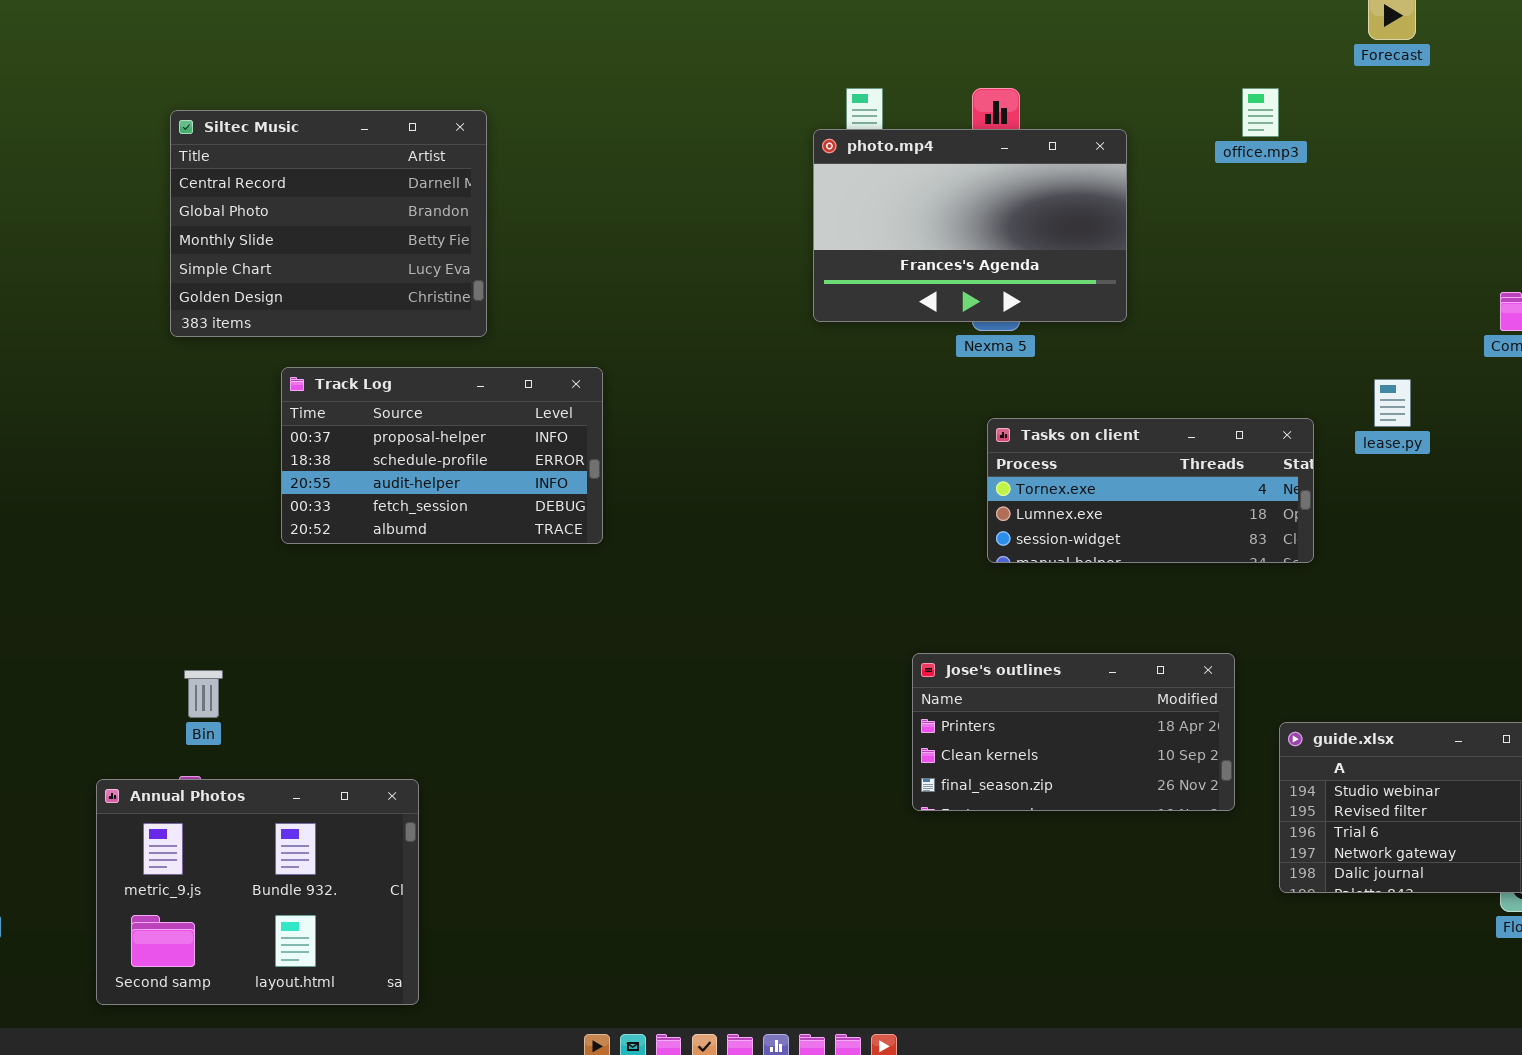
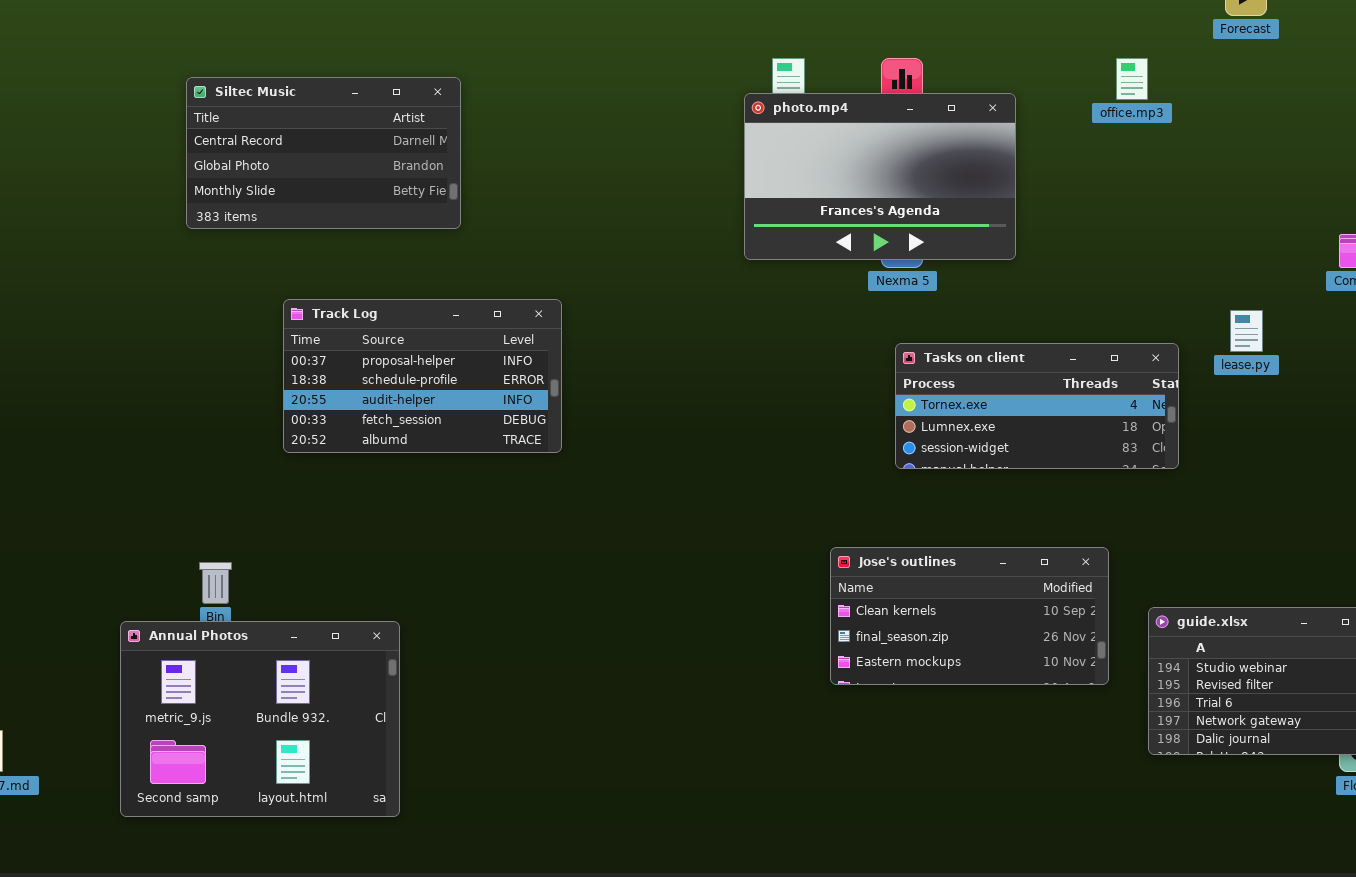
Siltec Music: [170,110,487,337] -> [186,77,461,229], resized
Jose's outlines: [912,653,1235,811] -> [830,547,1109,685], scrolled down 1 row
Annual Photos: [96,779,419,1005] -> [120,621,400,817], moved

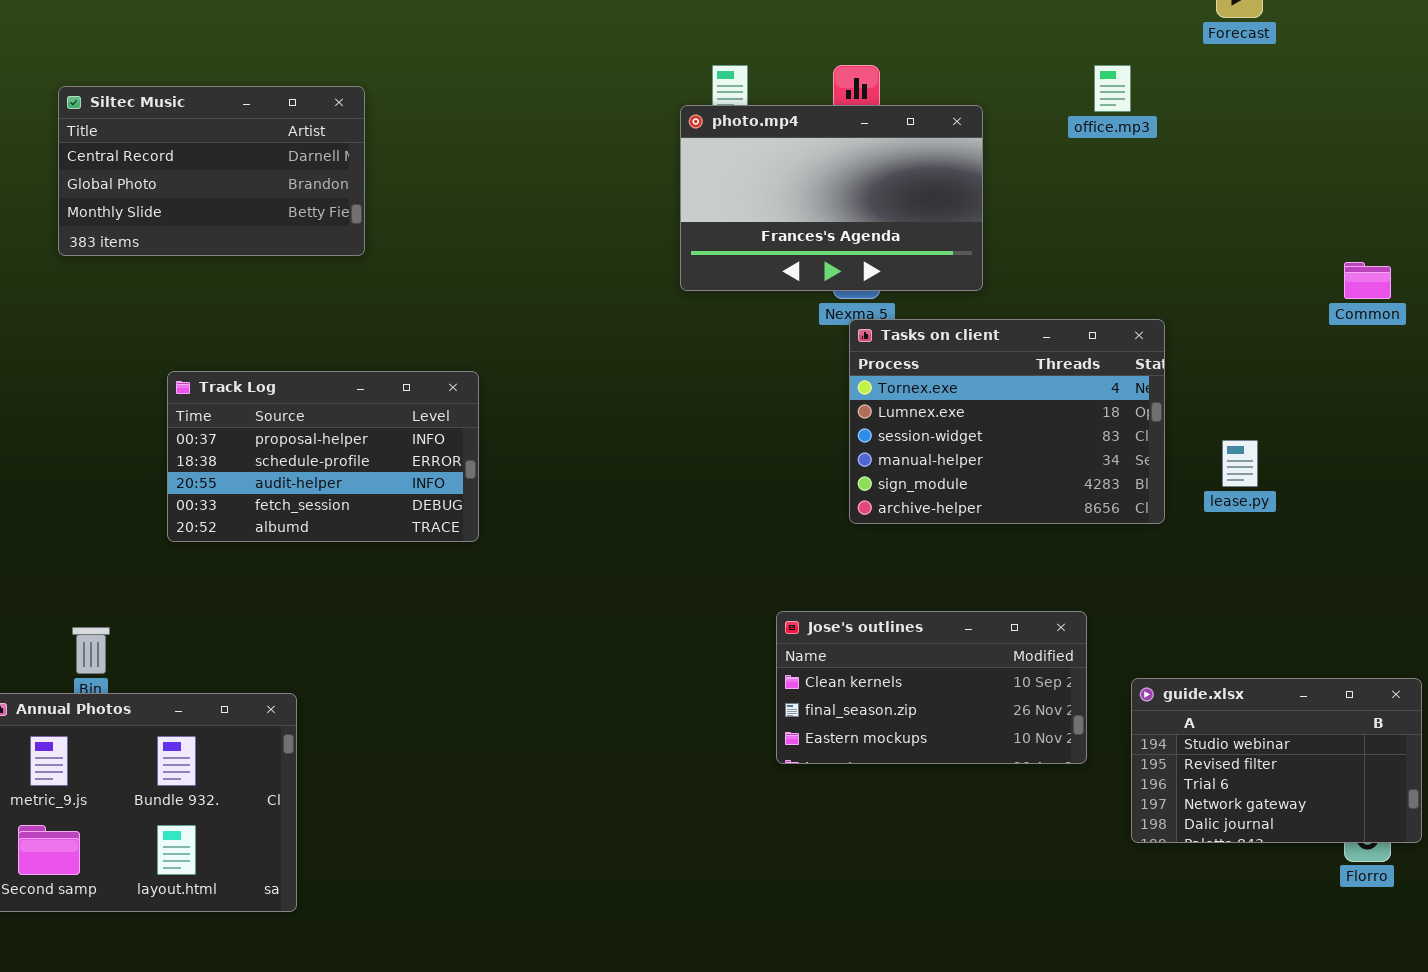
Track Log: [283,299,562,453] -> [167,371,479,542], moved
lease.py: [1230,310,1263,352] -> [1222,440,1258,487], moved
Tasks on client: [895,343,1179,469] -> [849,319,1165,524], resized

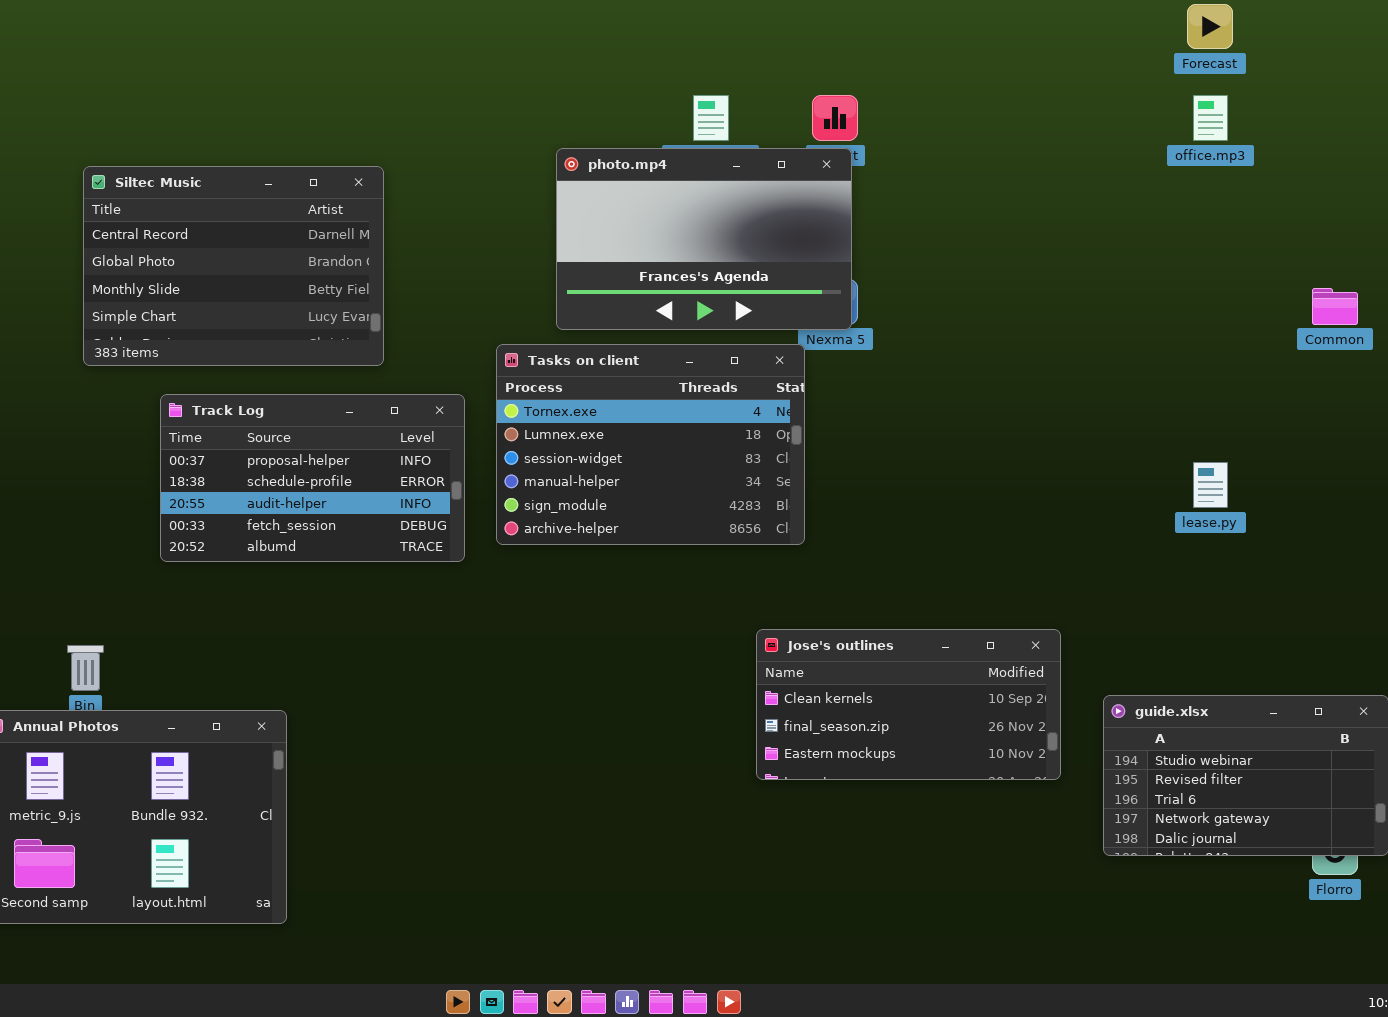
office.mp3: [1094,65,1131,112] -> [1193,95,1228,141], moved
Siltec Music: [58,86,365,256] -> [83,166,384,366], moved, resized
photo.mp4: [680,105,983,291] -> [556,148,852,330], moved
Tasks on client: [849,319,1165,524] -> [496,344,805,545], moved

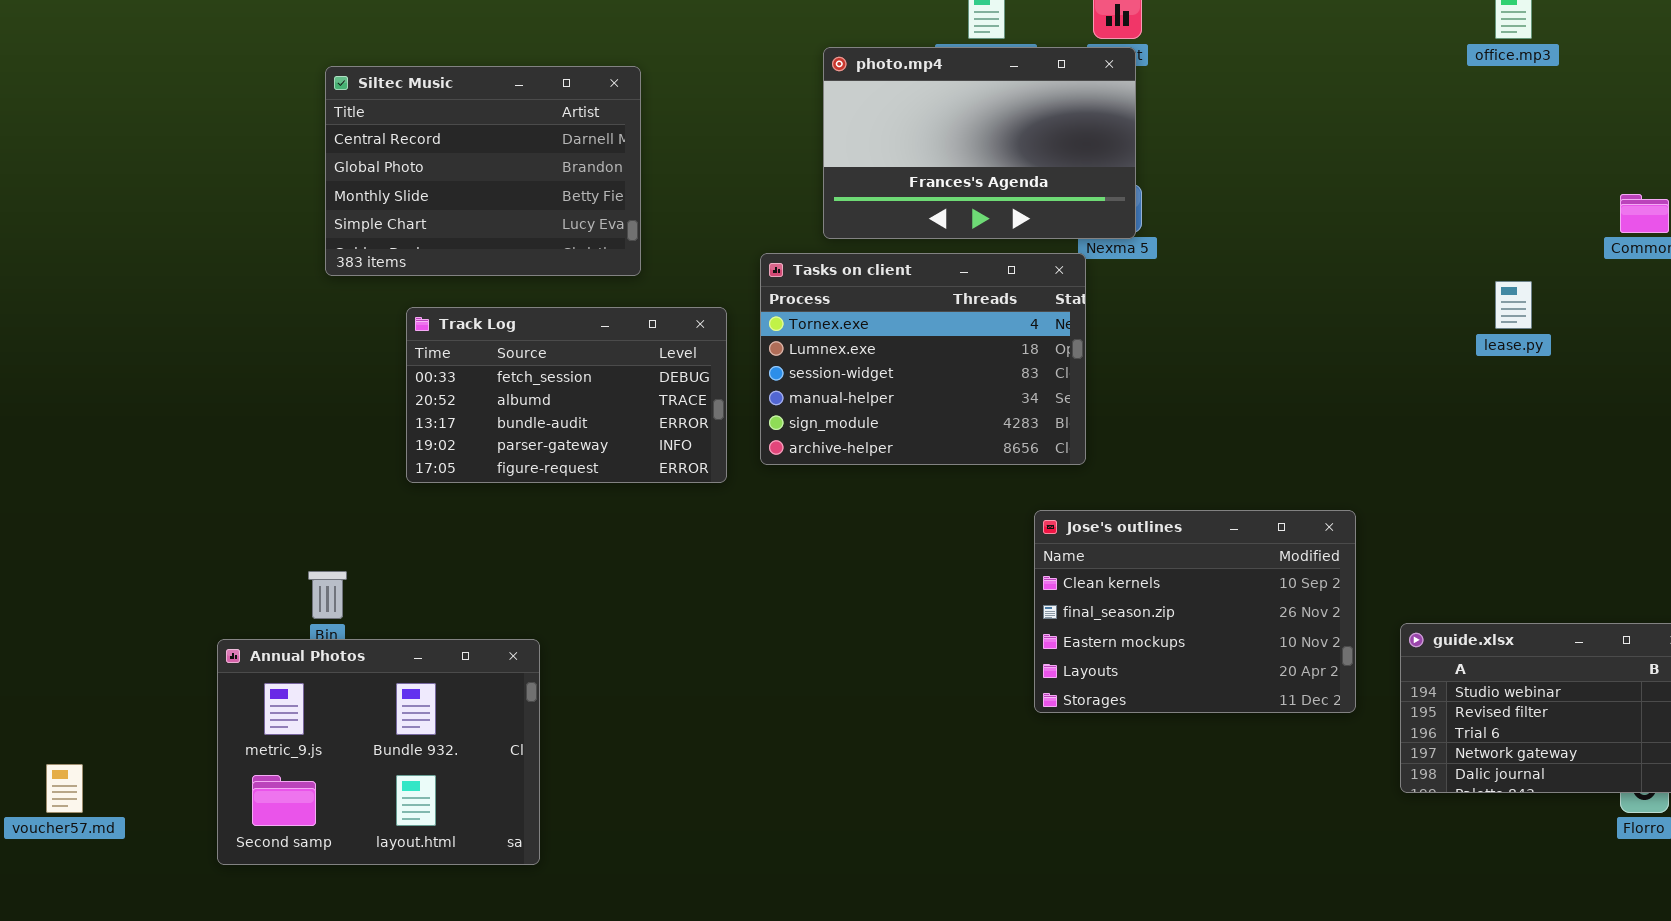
Track Log: [160,394,465,562] -> [406,307,727,483], scrolled down 3 rows
lease.py: [1193,462,1228,508] -> [1495,281,1532,329], moved
Jose's outlines: [756,629,1061,780] -> [1034,510,1356,713], resized

